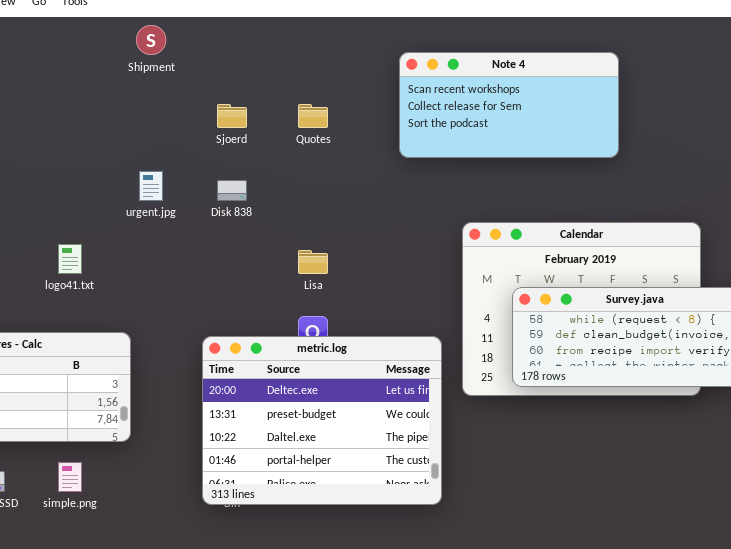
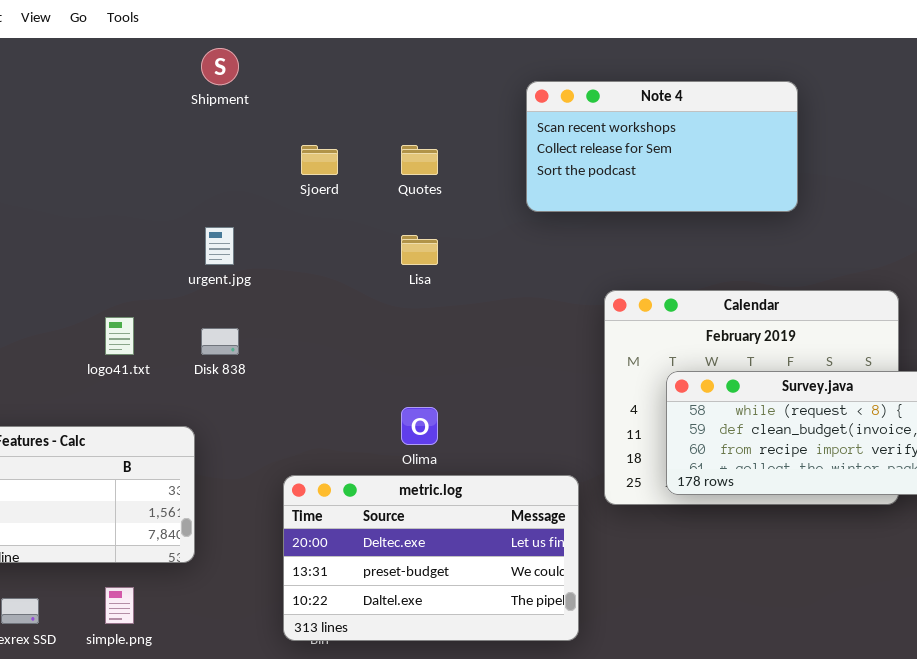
Disk 838: [217,180,247,201] -> [201,328,239,355], moved
Lisa: [298,250,328,274] -> [401,235,438,265], moved
metric.log: [202,336,442,505] -> [283,475,579,641], resized

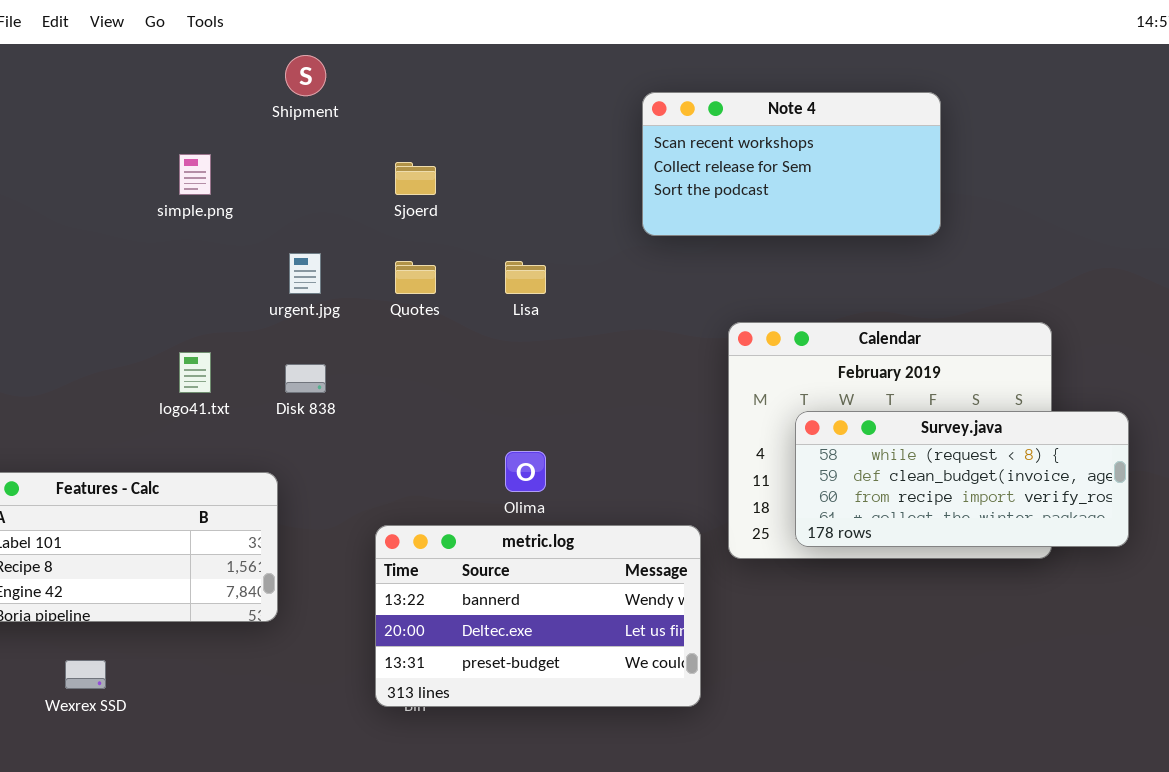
Quotes: [401,145,438,175] -> [395,261,436,294], moved
metric.log: [283,475,579,641] -> [375,525,701,707], scrolled up 1 row
simple.png: [105,587,134,624] -> [179,154,211,195], moved

